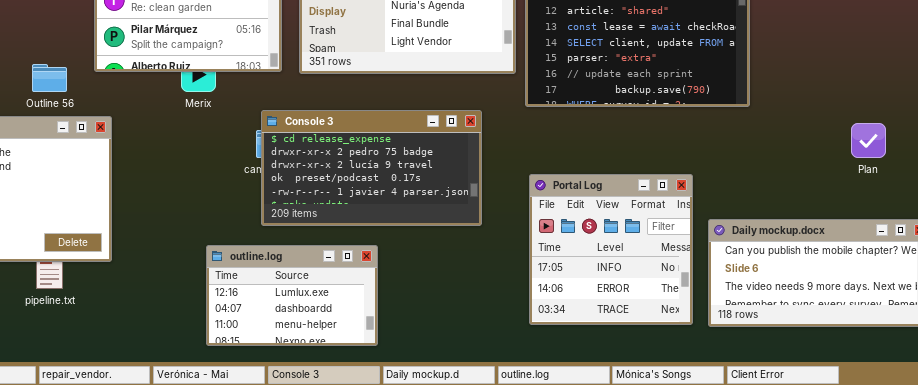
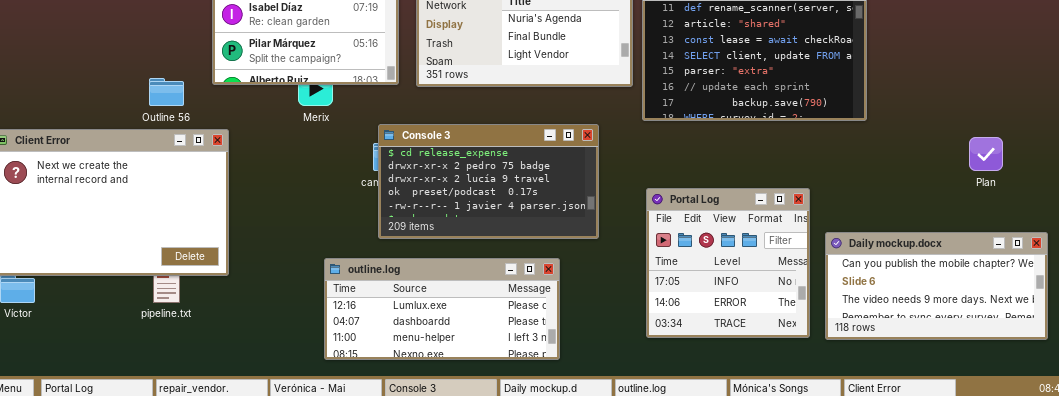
outline.log: [206,245,378,346] -> [324,258,560,360], resized

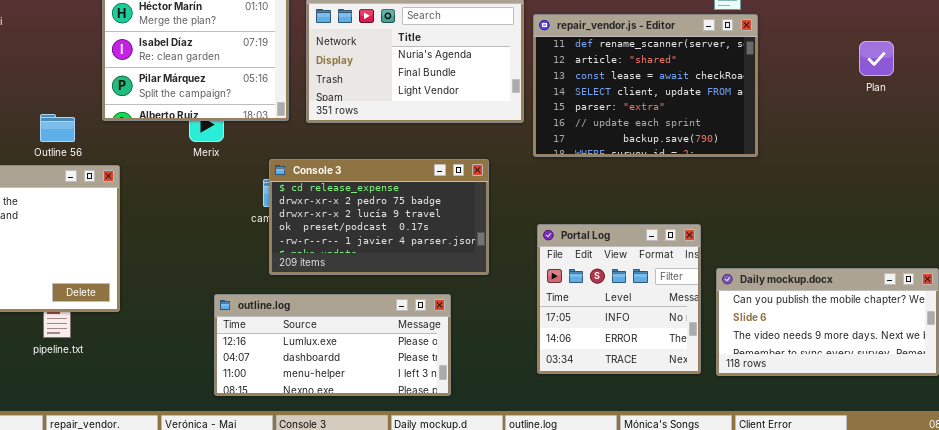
Plan: [969,137,1003,171] -> [859,41,894,76], moved

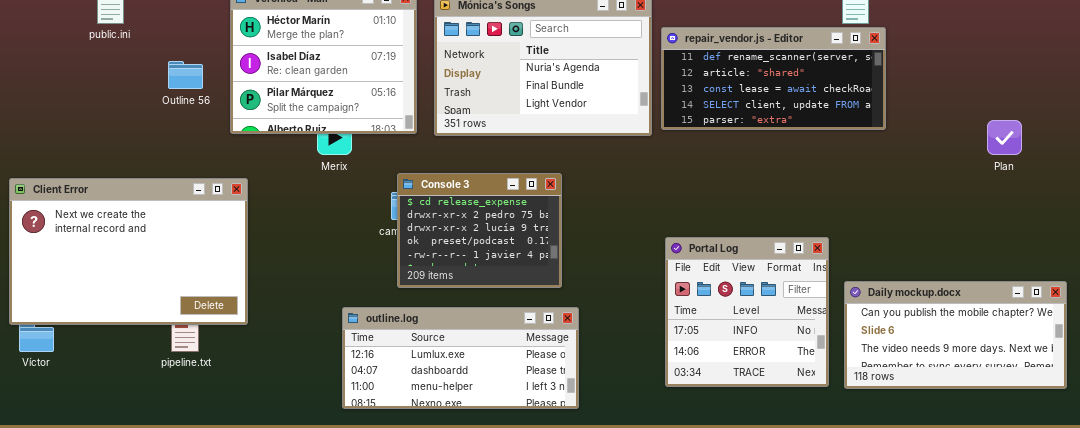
repair_vendor.js - Editor: [533,14,758,157] -> [661,27,886,130], resized
Plan: [859,41,894,76] -> [987,120,1022,155], moved
Outline 56: [40,114,75,142] -> [168,61,203,89], moved
Console 3: [269,159,489,275] -> [397,173,562,288], resized

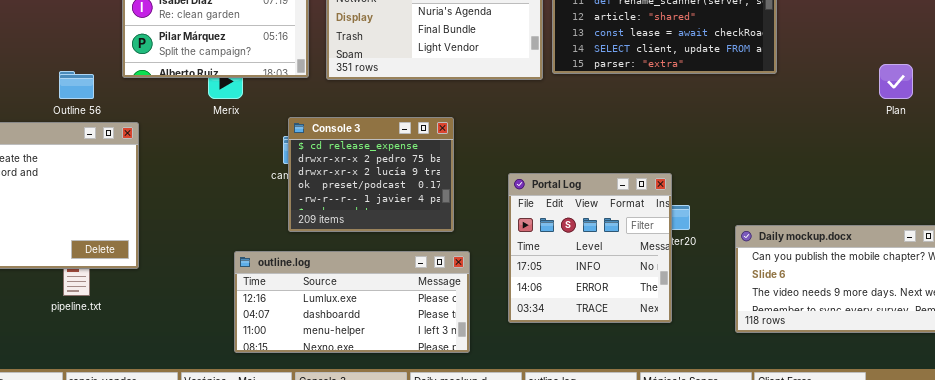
Outline 56: [168,61,203,89] -> [59,71,94,99], moved
Portal Log: [665,237,829,387] -> [508,173,672,323], moved

